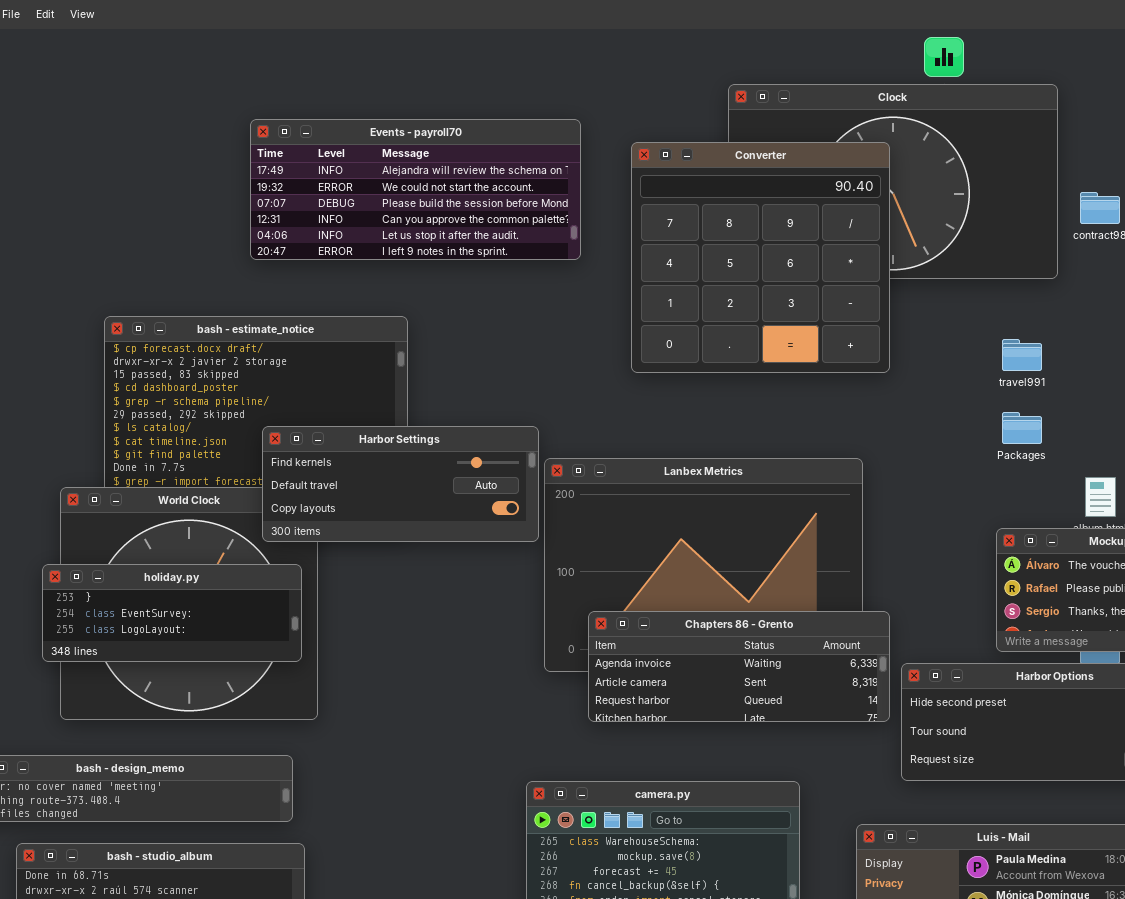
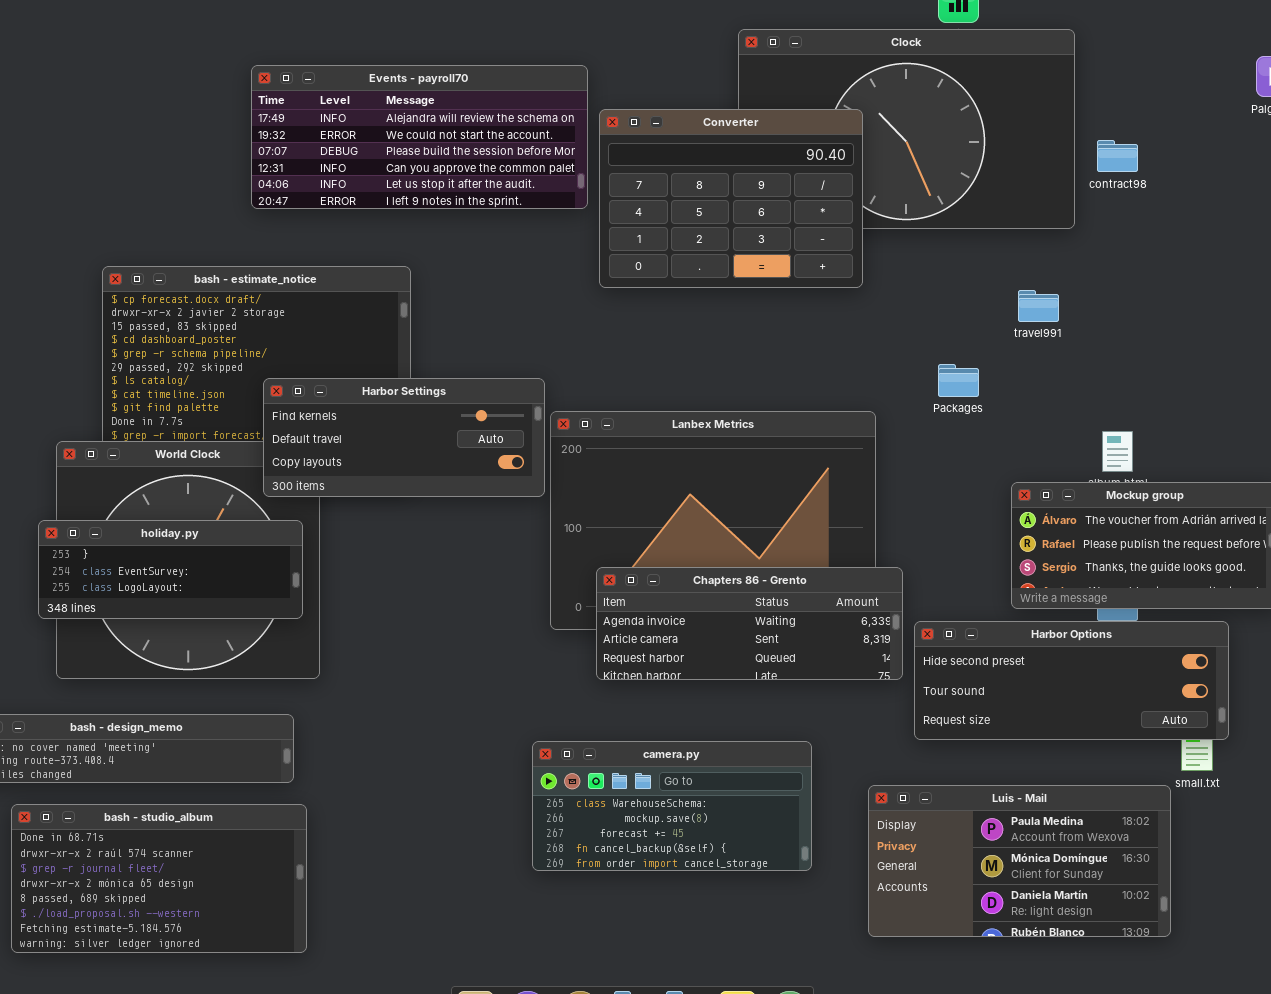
Converter: [631,142,890,373] -> [599,109,863,288], moved, resized
Packages: [1002,412,1042,444] -> [938,364,979,397], moved

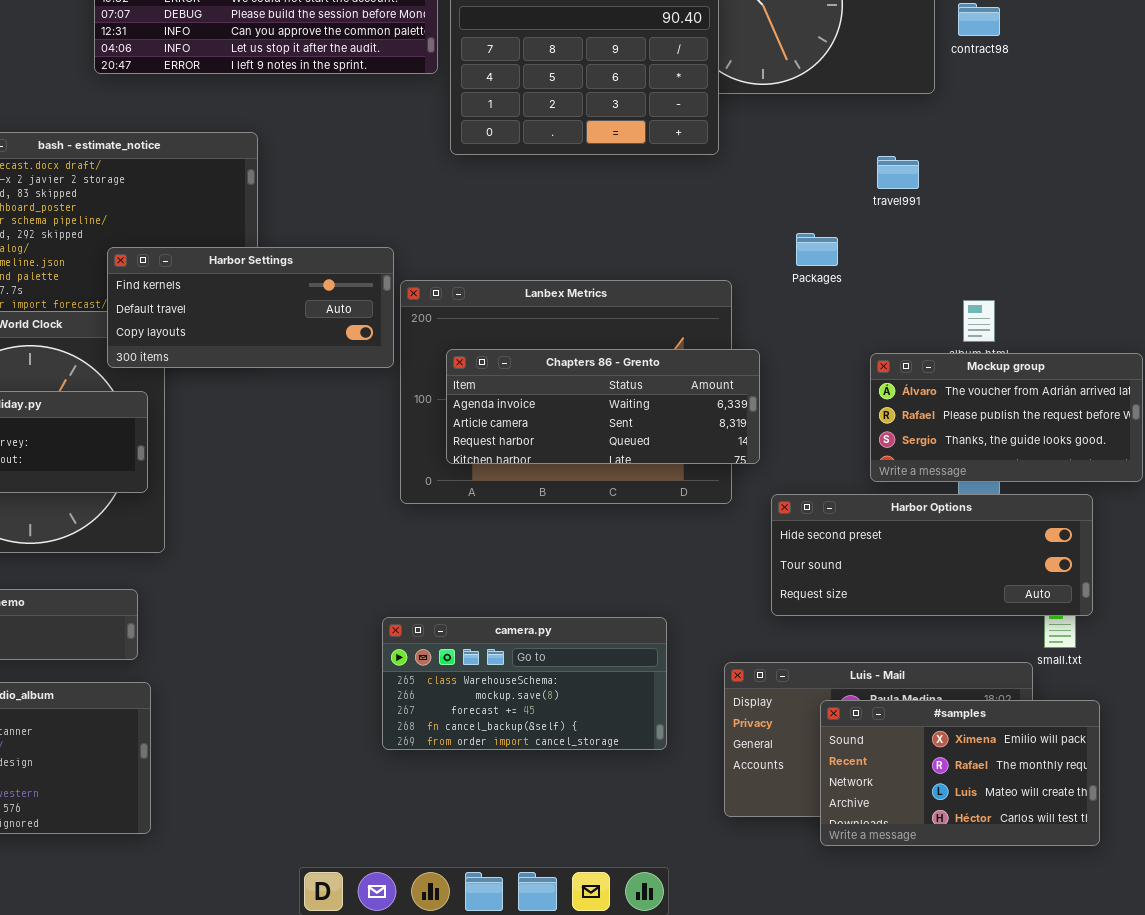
Chapters 86 - Grento: [596,567,903,680] -> [446,349,760,464], moved
#samples: none -> [820,700,1100,846], opened

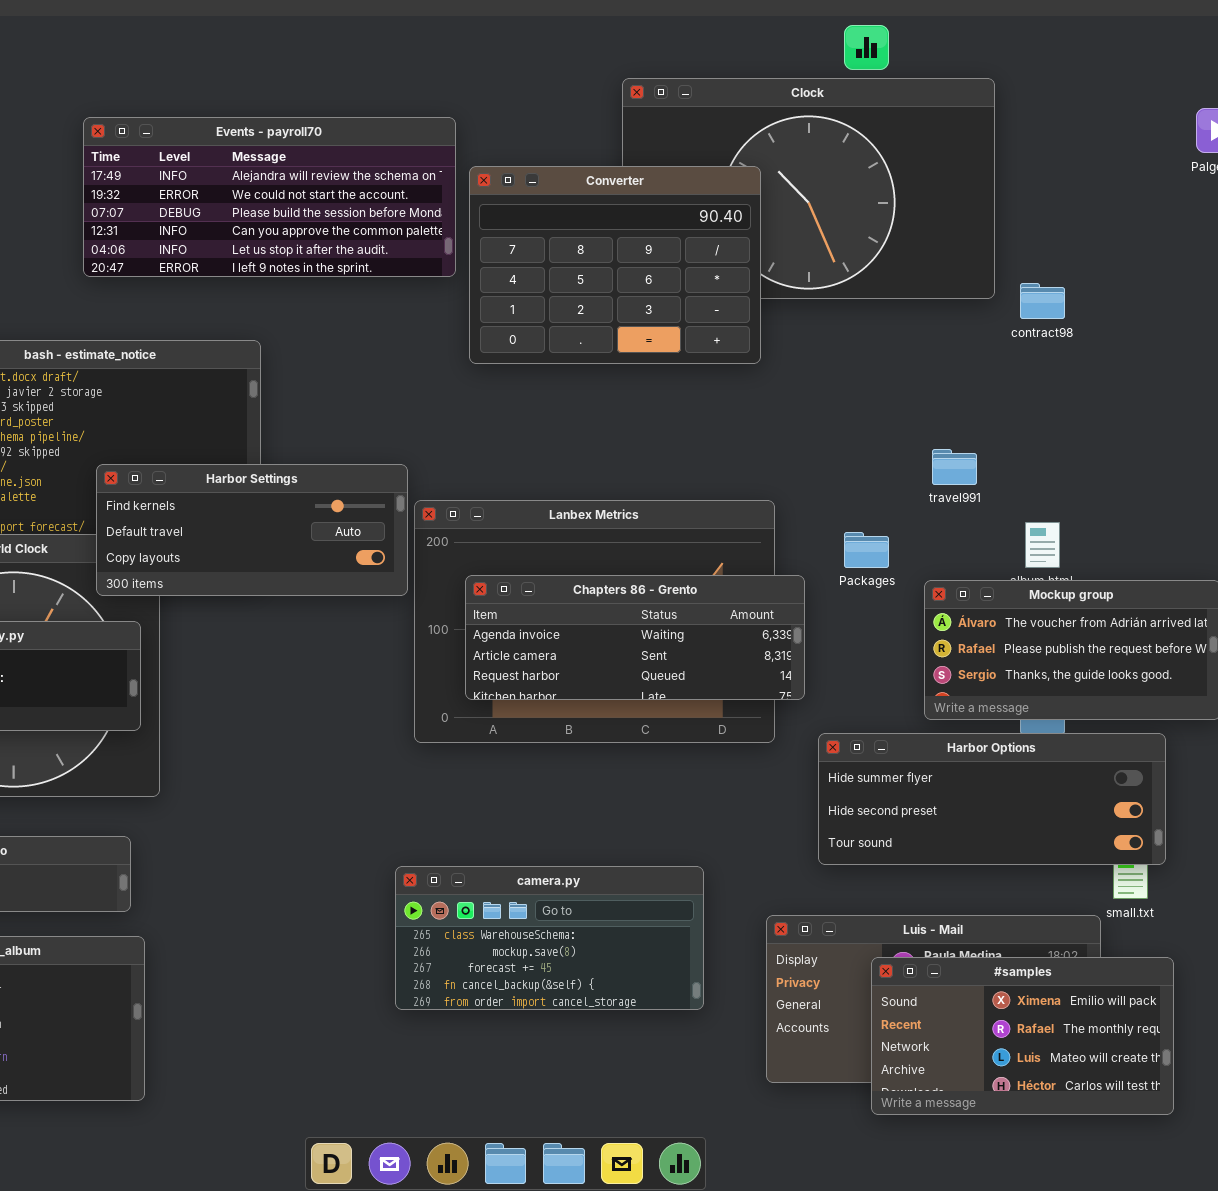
contract98: [958,3,1000,36] -> [1020,283,1065,319], moved
travel991: [877,156,919,189] -> [932,449,977,485], moved
Packages: [796,233,838,266] -> [844,532,889,568], moved
Harbor Options: [771,494,1093,616] -> [818,733,1166,865], scrolled up 1 row

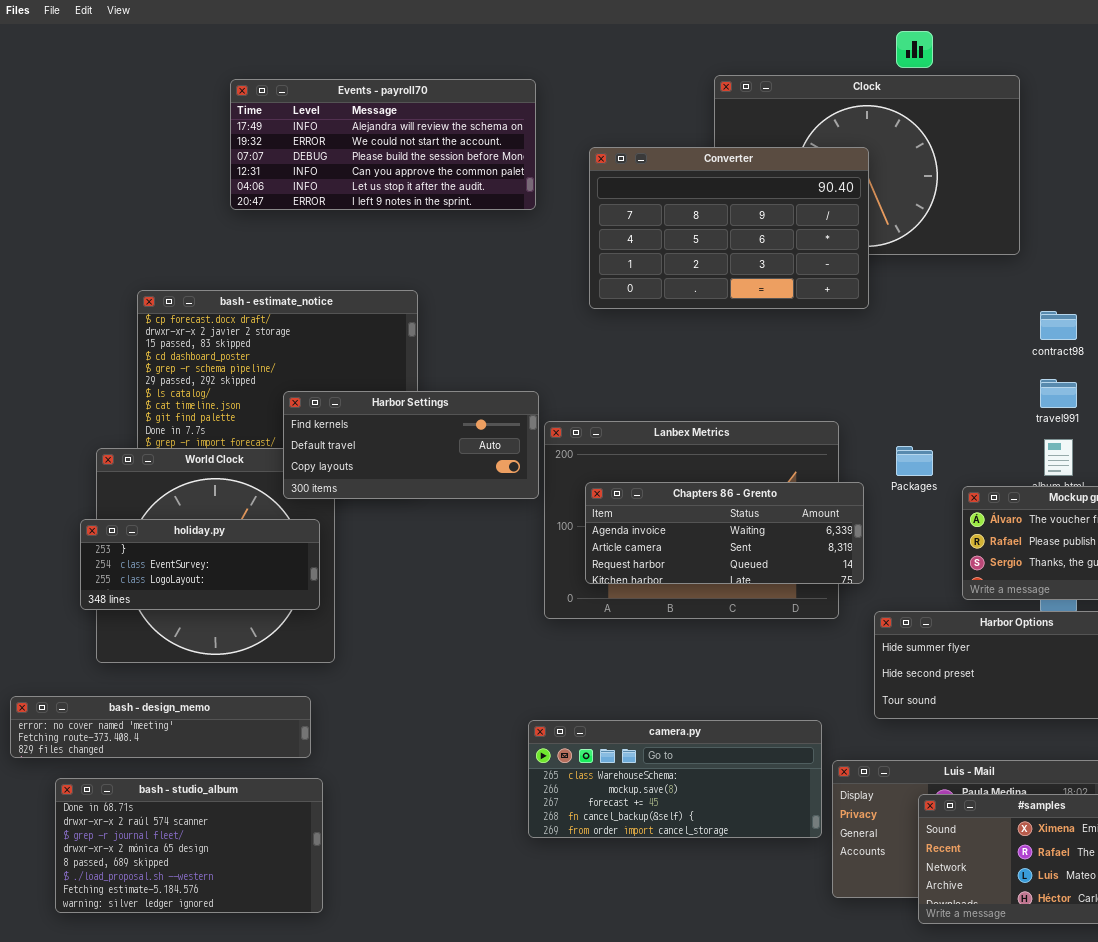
Events - payroll70: [83,117,456,277] -> [230,79,536,210], moved
Converter: [469,166,761,364] -> [589,147,869,309], resized
contract98: [1020,283,1065,319] -> [1040,311,1077,340], moved
travel991: [932,449,977,485] -> [1040,379,1077,408], moved
camera.py: [395,866,704,1010] -> [528,720,822,838], resized

